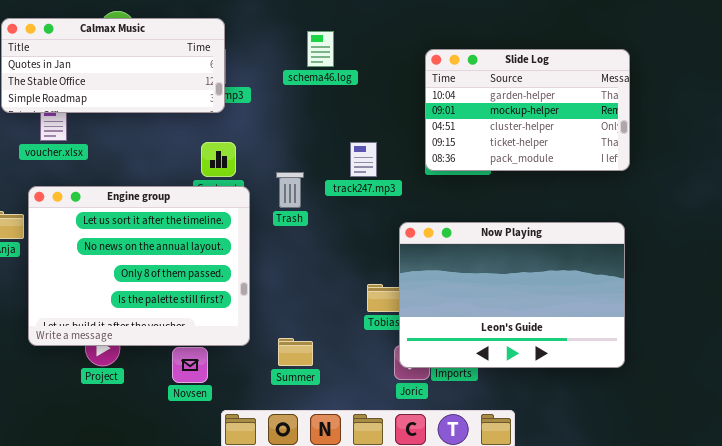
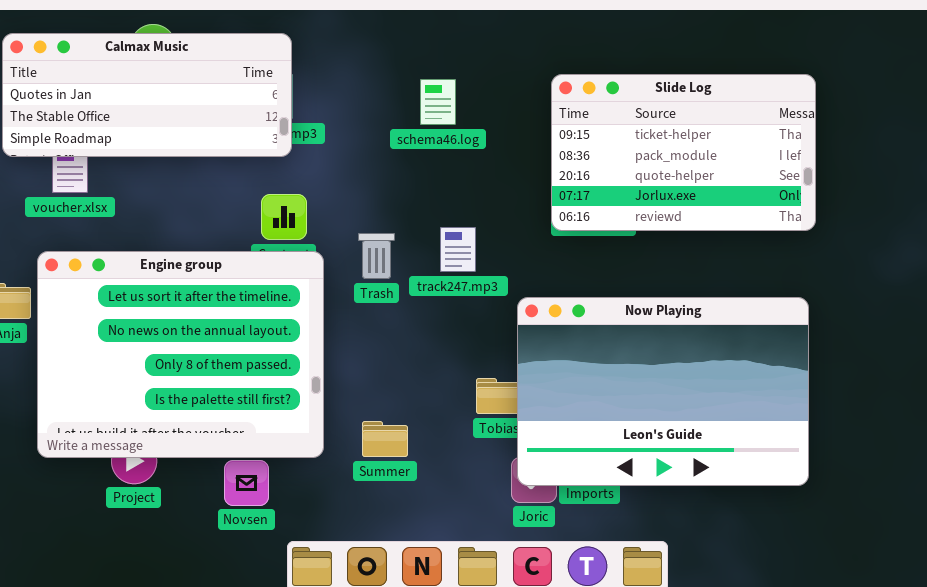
schema46.log: [307,31,334,67] -> [420,79,456,125], moved
Slide Log: [425,49,630,171] -> [551,74,816,231], scrolled down 3 rows
track247.mp3: [350,142,377,177] -> [440,227,476,272], moved
Summer: [278,338,313,366] -> [362,421,408,457], moved

